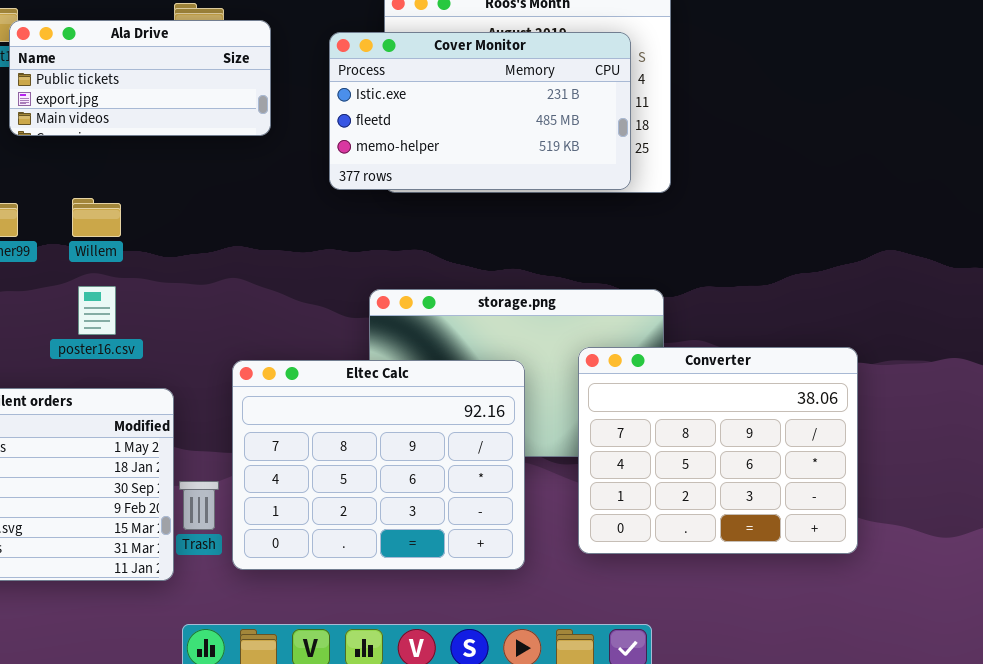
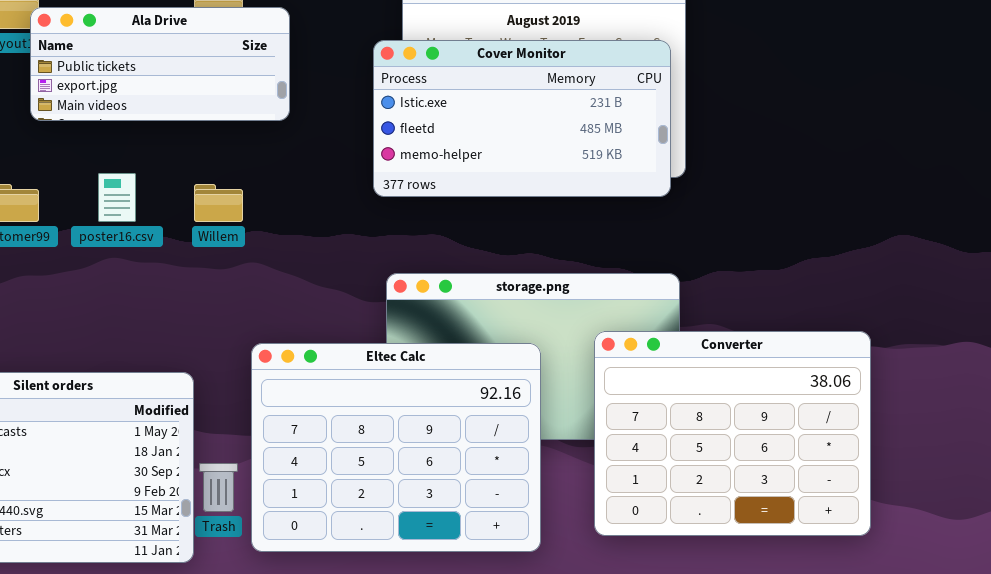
Cover Monitor: [329,32,631,190] -> [373,40,671,197], moved
Willem: [72,198,121,237] -> [194,184,243,222], moved
poster16.csv: [78,286,116,335] -> [98,173,136,222], moved

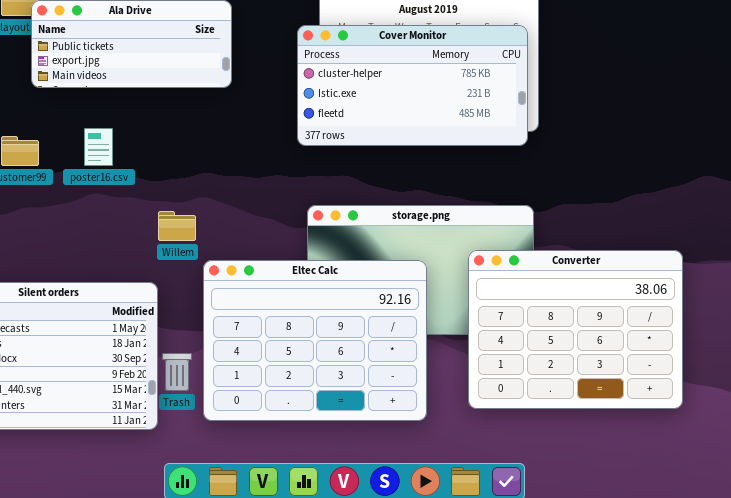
Cover Monitor: [373,40,671,197] -> [297,25,528,146], scrolled up 1 row
Willem: [194,184,243,222] -> [158,211,196,241], moved

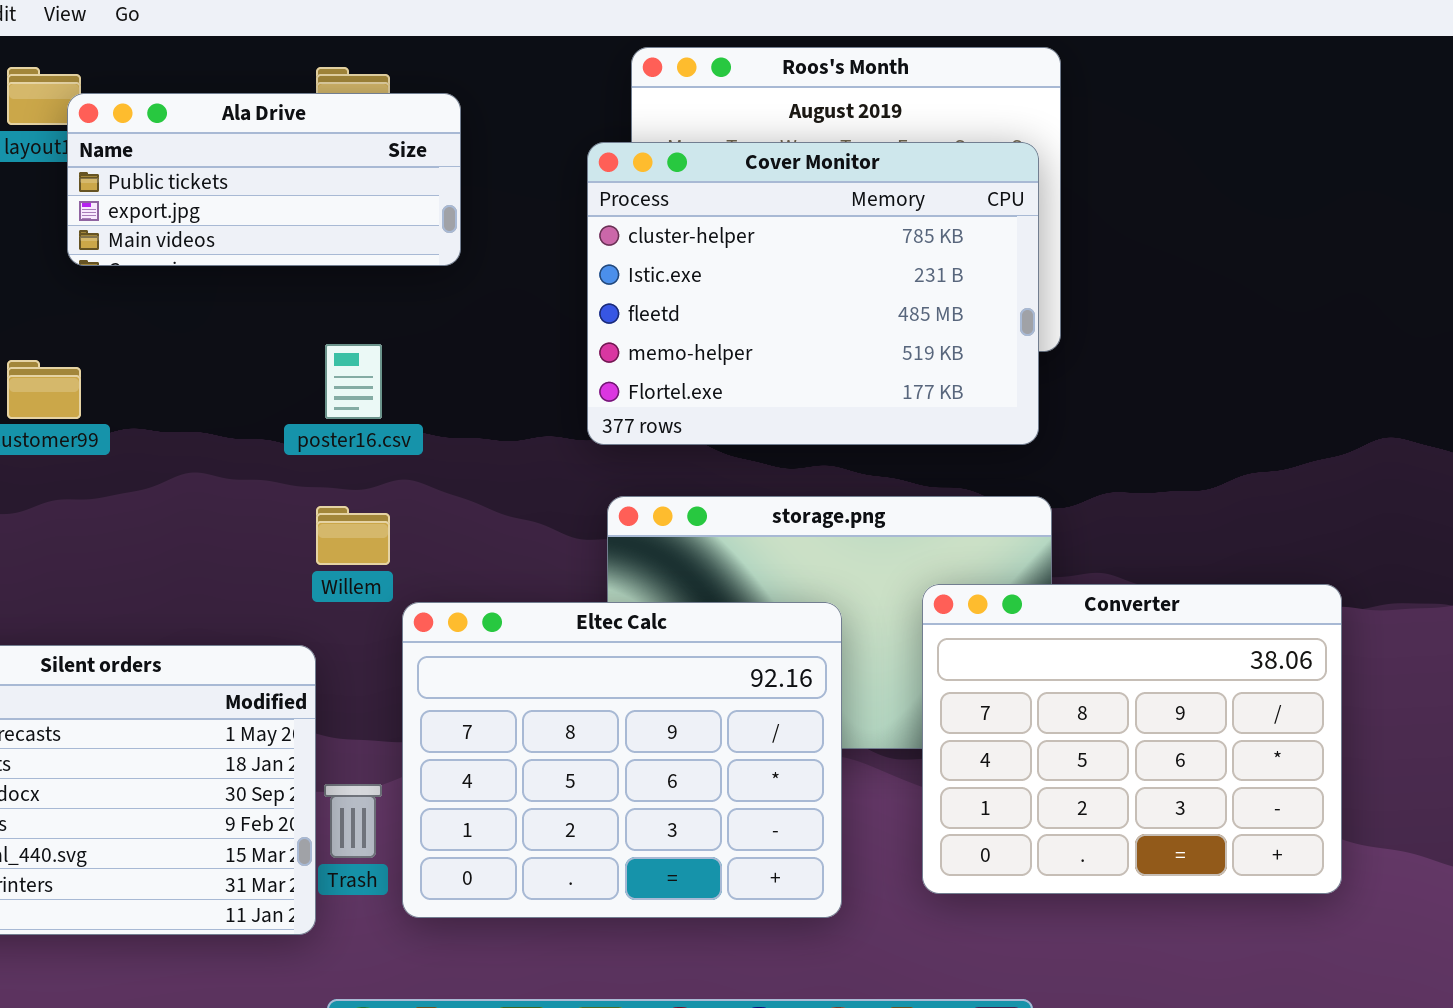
Cover Monitor: [297,25,528,146] -> [587,142,1039,445], resized
poster16.csv: [84,128,113,166] -> [325,344,382,419], moved

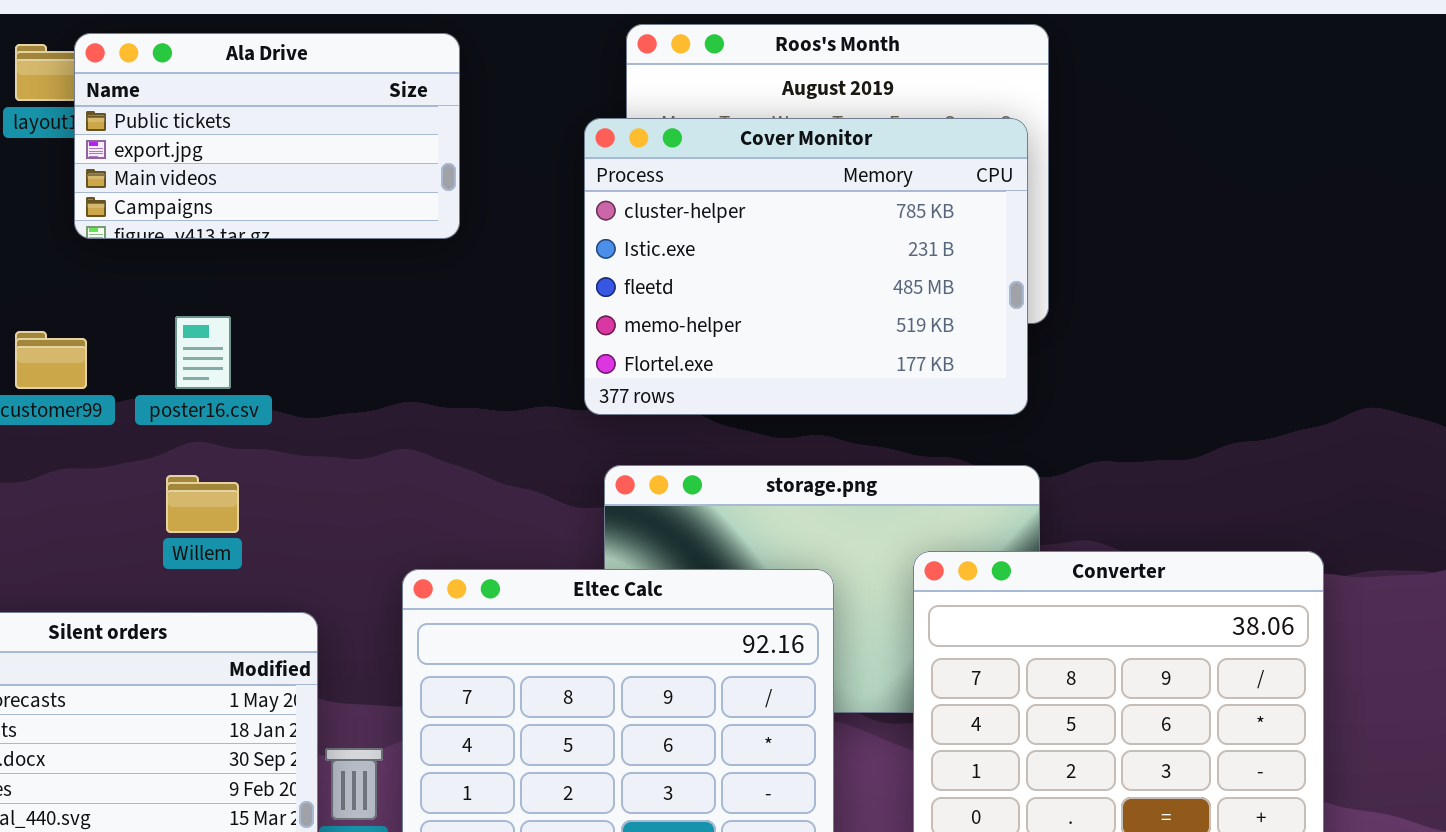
Ala Drive: [67,93,461,266] -> [74,33,460,239], resized
poster16.csv: [325,344,382,419] -> [175,316,231,389], moved
Willem: [316,506,390,565] -> [166,475,239,533], moved

